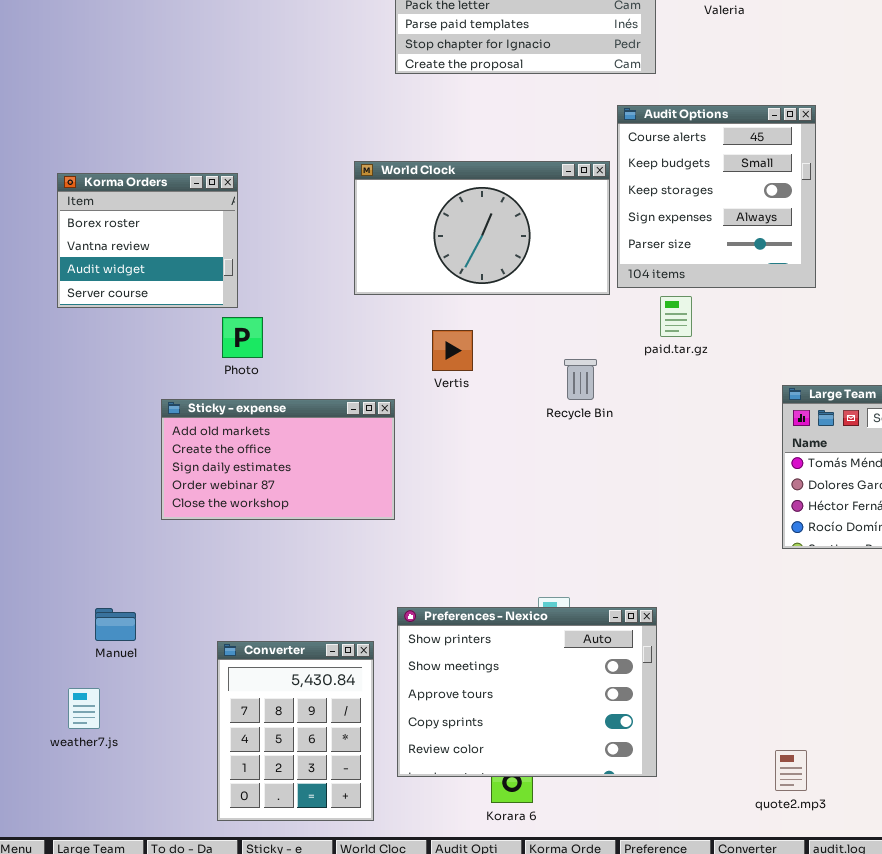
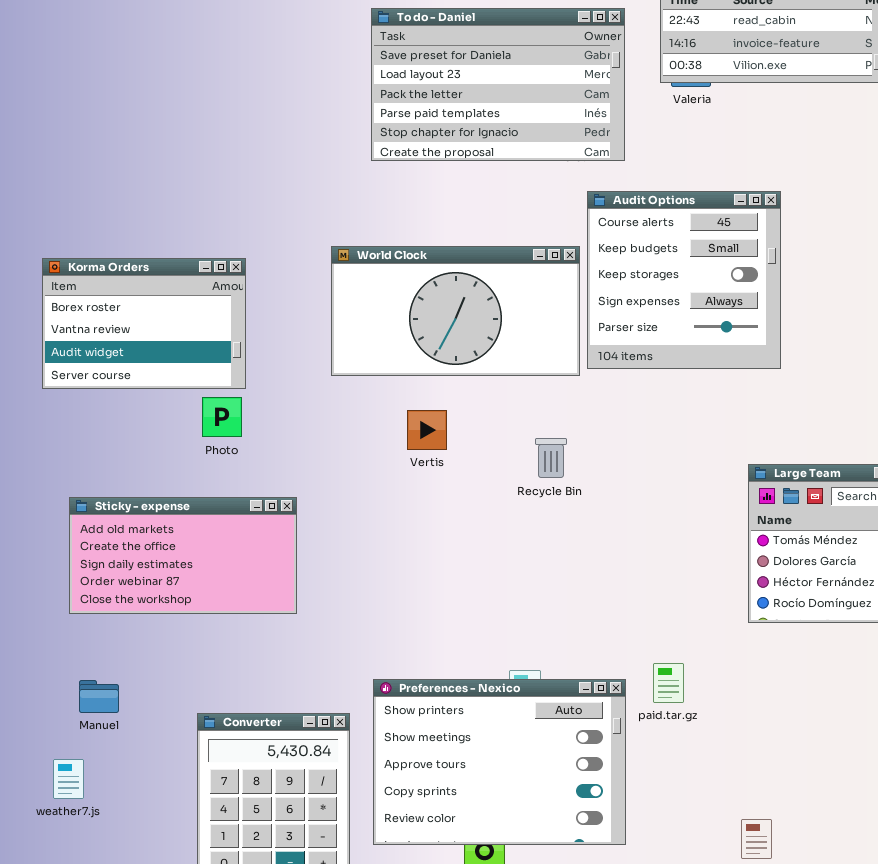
Korma Orders: [57,173,238,308] -> [42,258,246,389], resized
paid.tar.gz: [660,296,692,337] -> [653,663,684,703], moved
Sticky - expense: [161,399,395,520] -> [69,497,297,614], moved

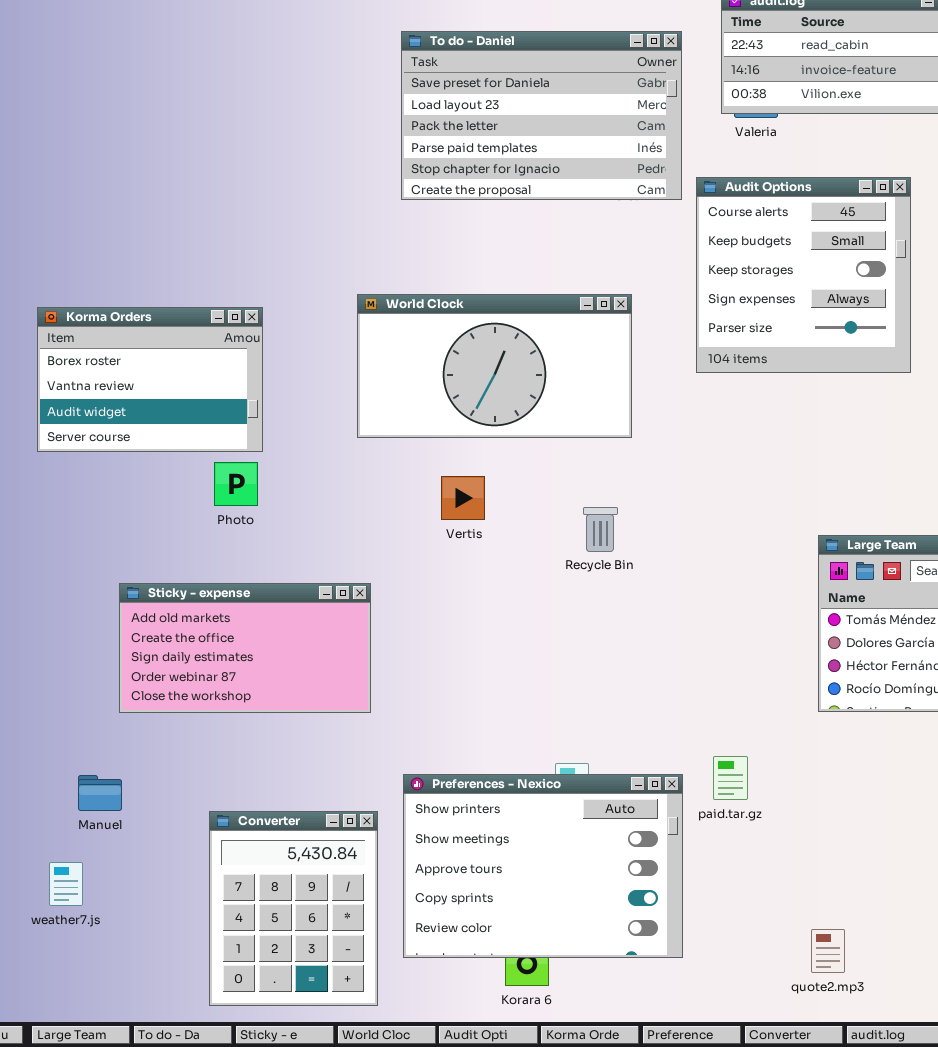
Audit Options: [587,191,781,369] -> [696,177,911,373], moved
Sticky - expense: [69,497,297,614] -> [119,583,371,713], moved

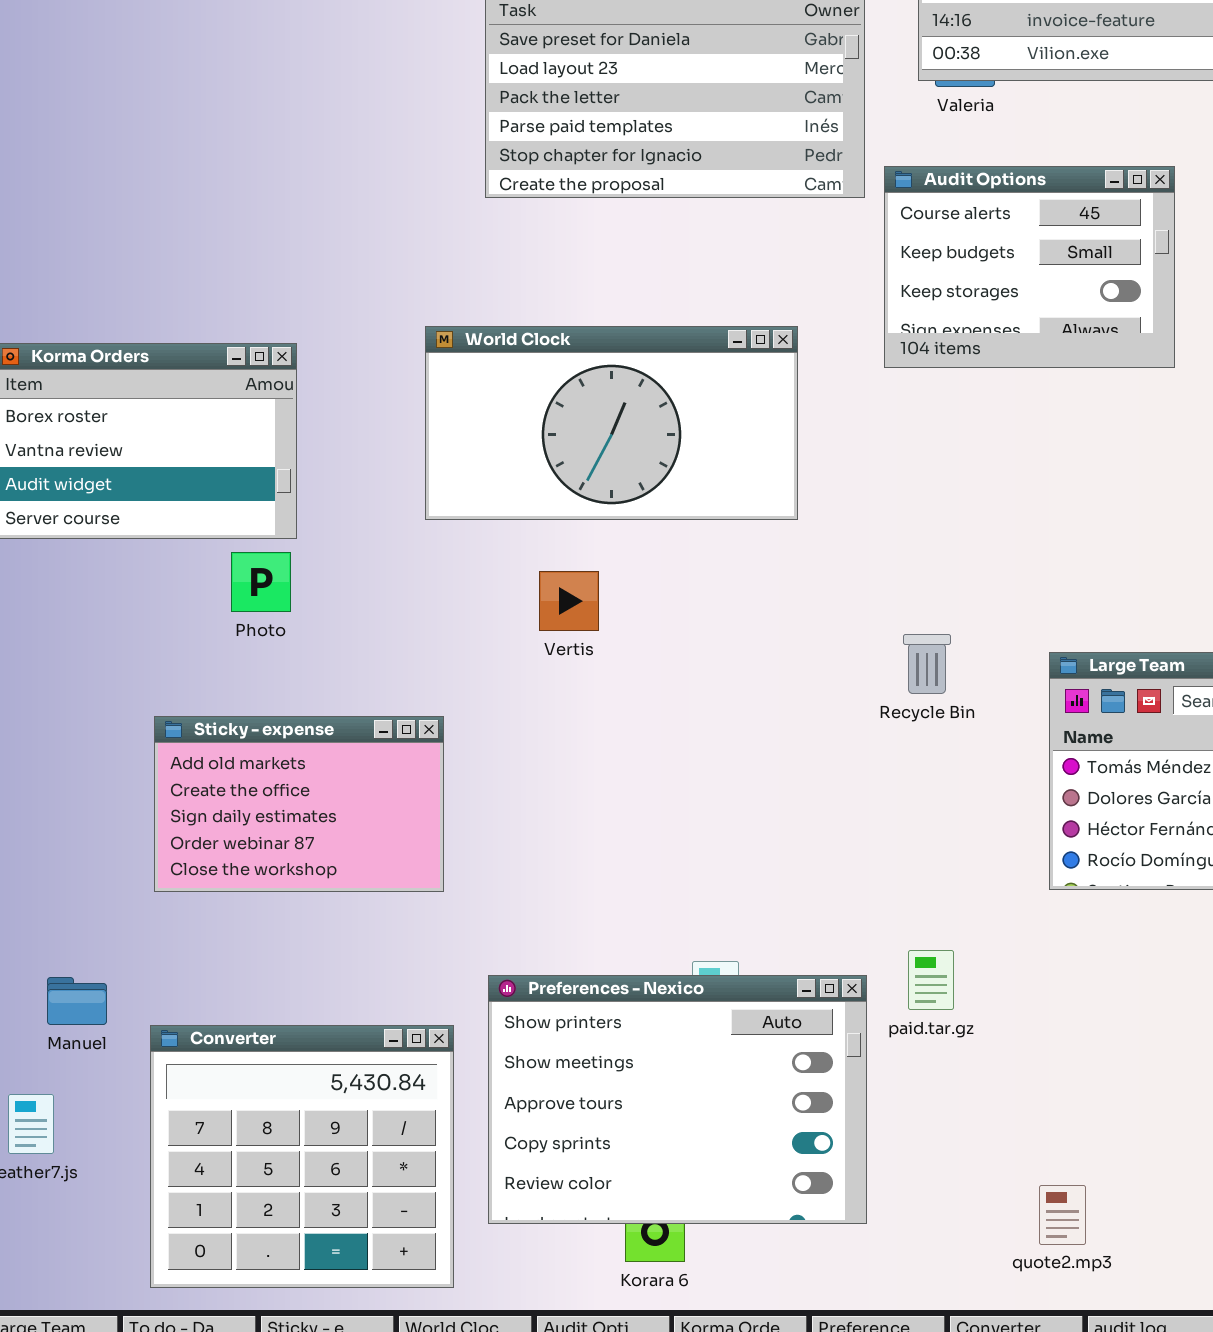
Audit Options: [696,177,911,373] -> [884,166,1175,368], resized
Recycle Bin: [583,507,618,552] -> [903,634,951,694], moved
Sticky - expense: [119,583,371,713] -> [154,716,444,892], resized
Converter: [209,811,378,1006] -> [150,1025,454,1288], resized

